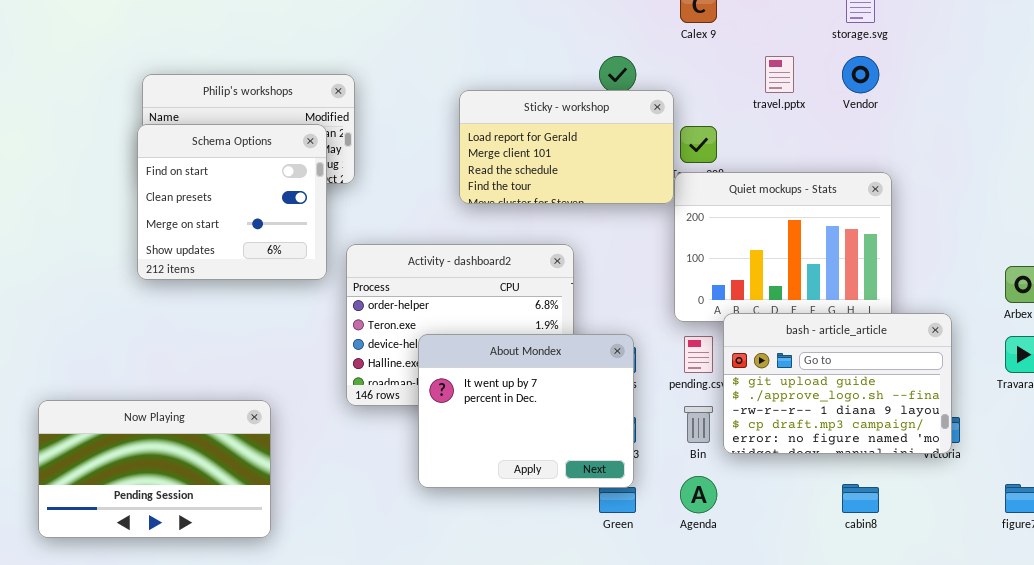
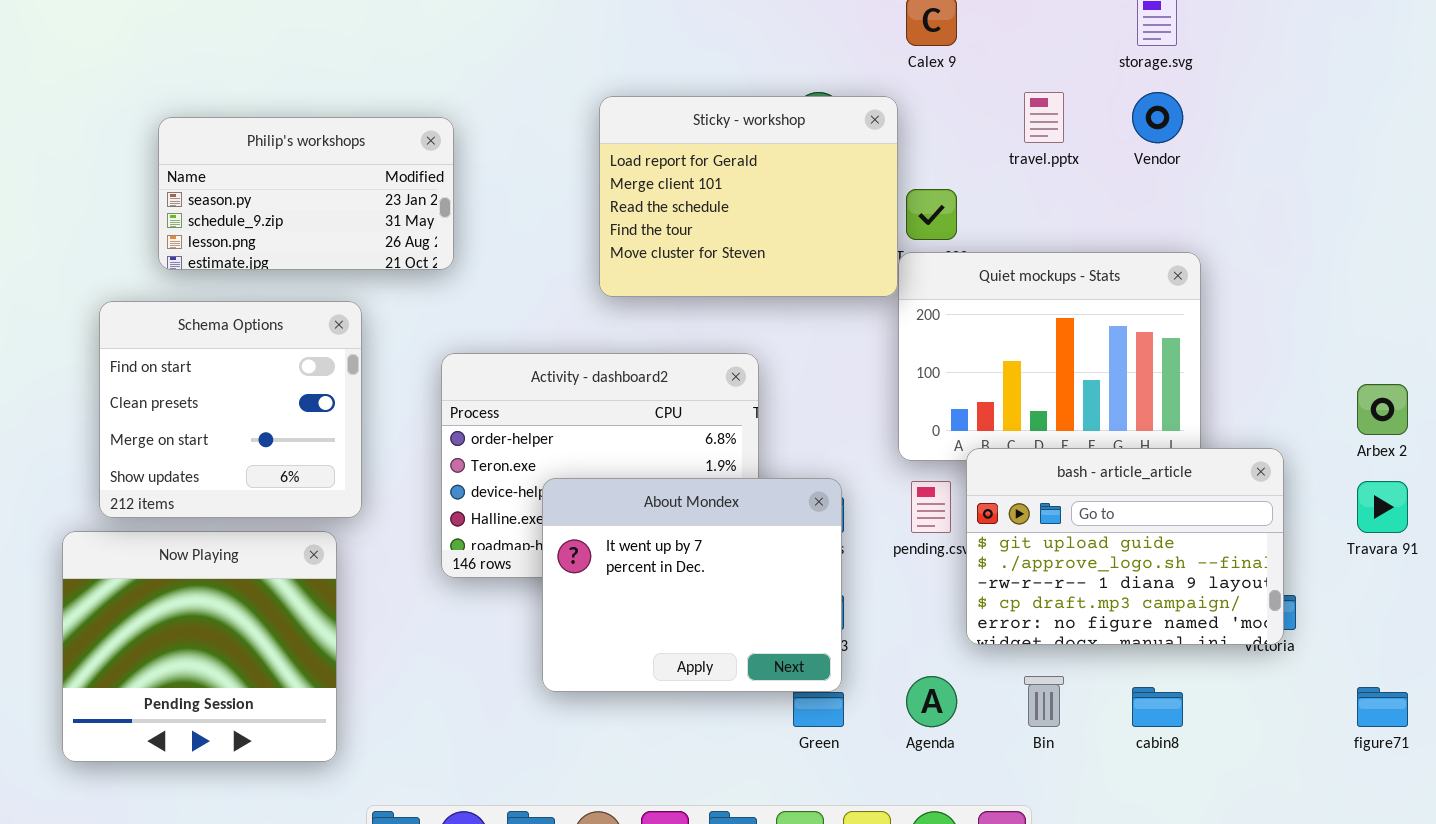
Sticky - workshop: [459,90,674,204] -> [599,96,898,297], resized
Schema Options: [137,124,327,280] -> [99,301,362,518], moved
Now Playing: [38,400,271,538] -> [62,531,337,762], resized
Bin: [684,406,713,443] -> [1024,676,1064,727], moved

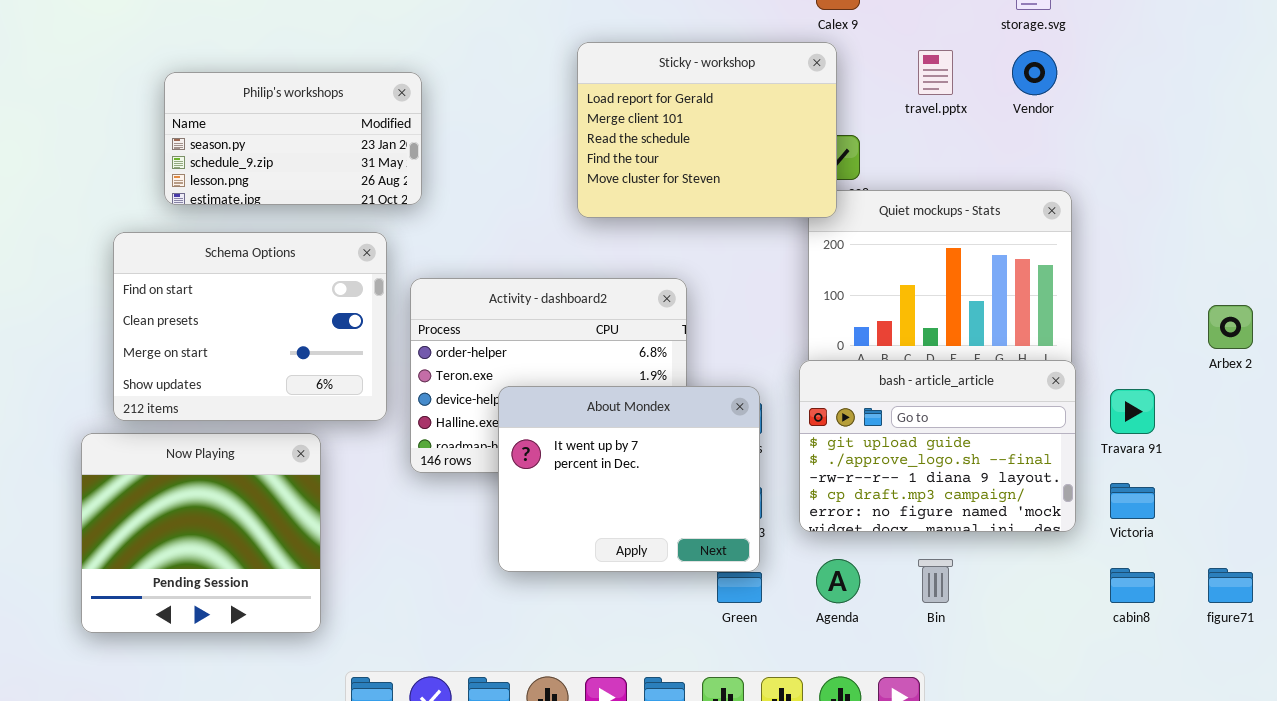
Sticky - workshop: [599,96,898,297] -> [577,42,837,218], moved
Schema Options: [99,301,362,518] -> [113,232,387,421], resized
bash - article_article: [966,448,1284,645] -> [799,360,1076,532], moved
Travara 91: [1357,481,1408,533] -> [1110,389,1155,434], moved
cabin8: [1132,687,1183,727] -> [1110,568,1155,603], moved

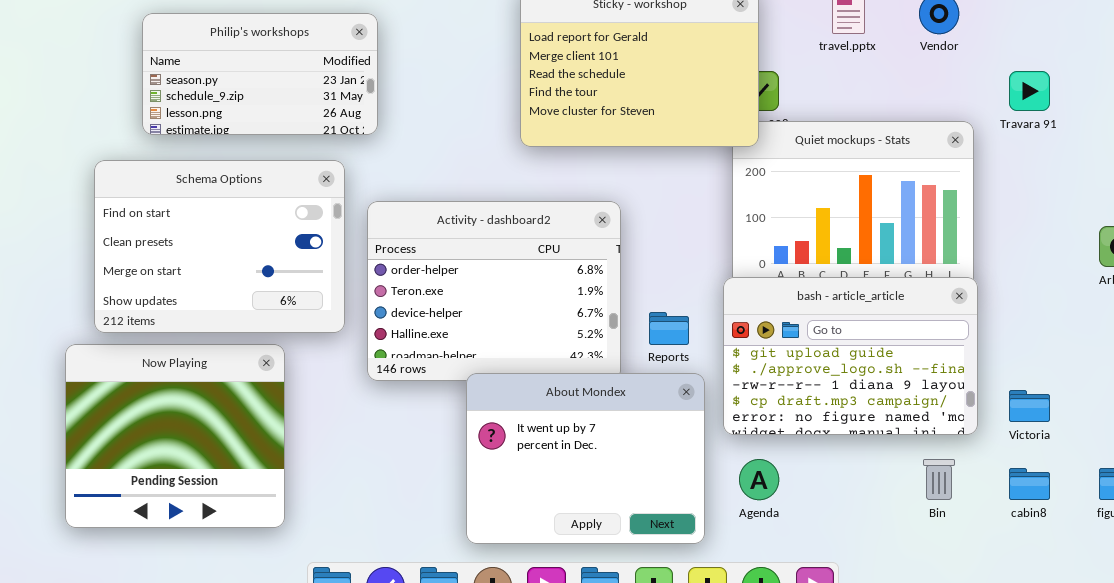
About Mondex: [498,386,760,572] -> [466,373,705,544], moved
Travara 91: [1110,389,1155,434] -> [1009,71,1050,111], moved
Bin: [918,559,953,603] -> [923,459,955,500], moved

